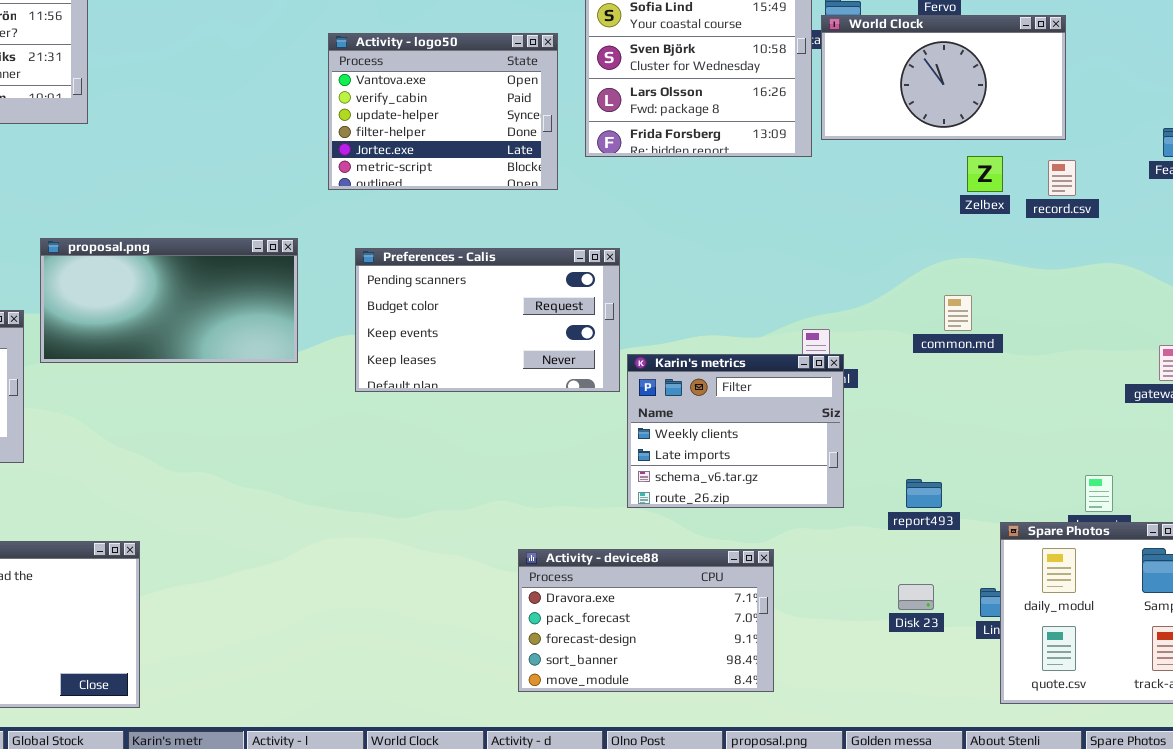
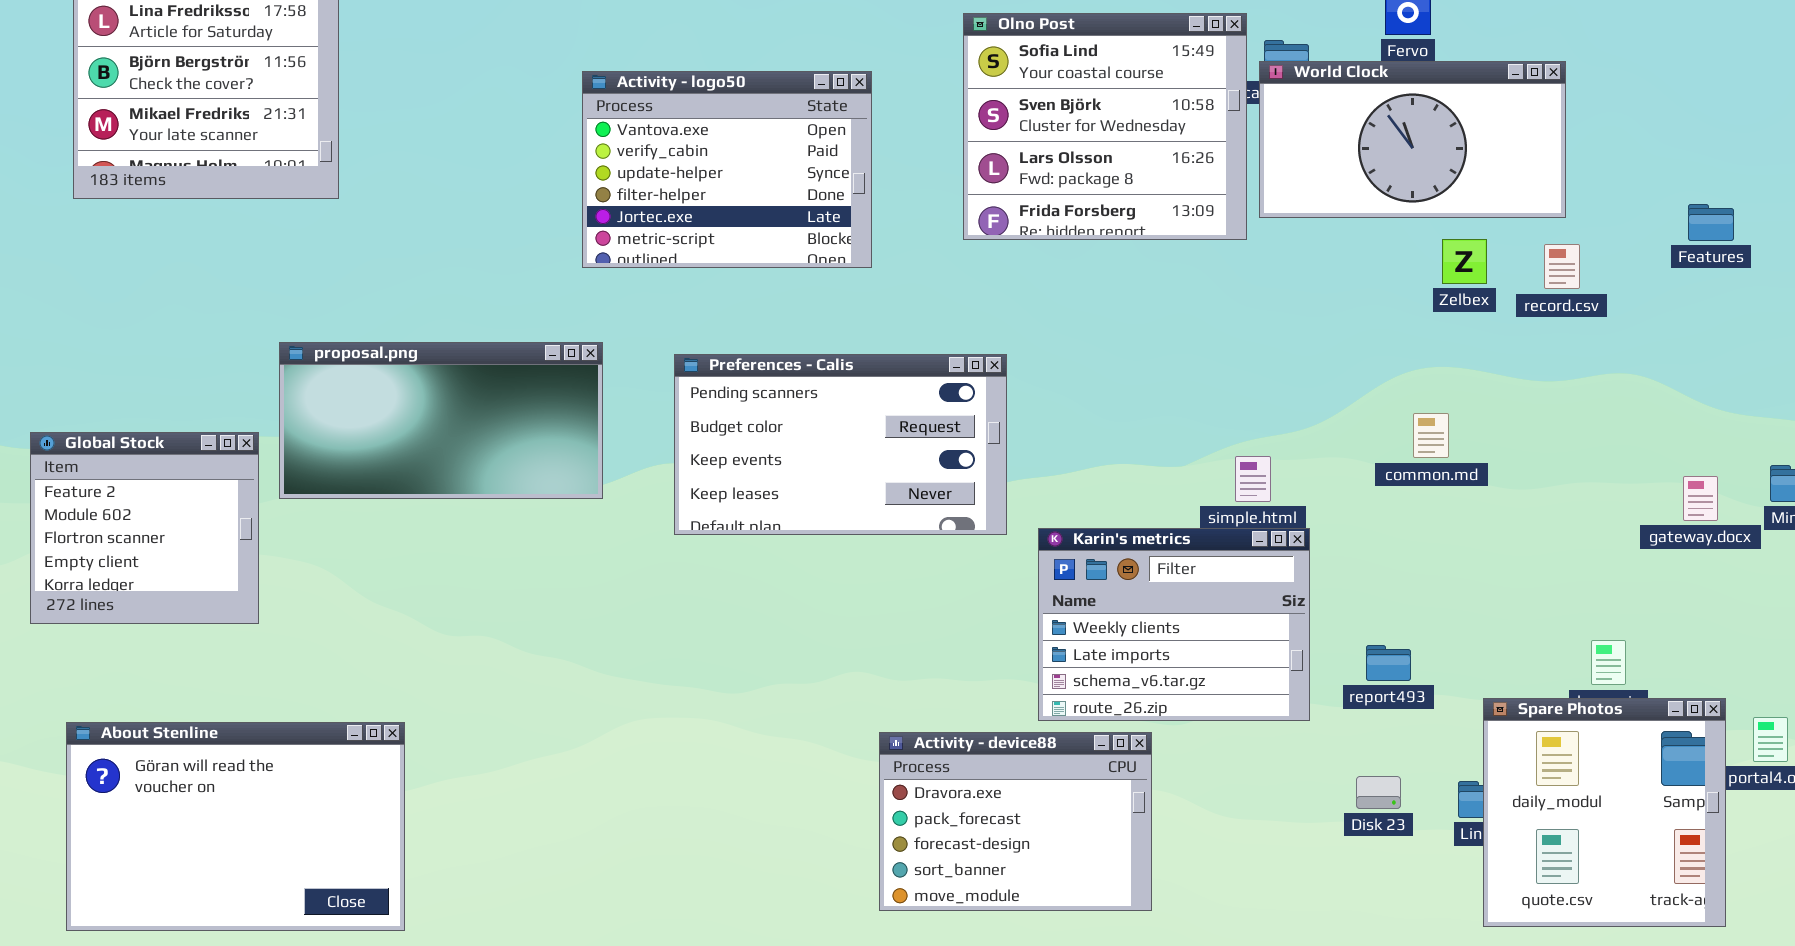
Activity - logo50: [328,33,558,190] -> [582,71,872,268], moved
Karin's metrics: [627,354,844,508] -> [1038,528,1310,721], moved
Activity - device88: [518,549,774,692] -> [879,732,1152,911], resized

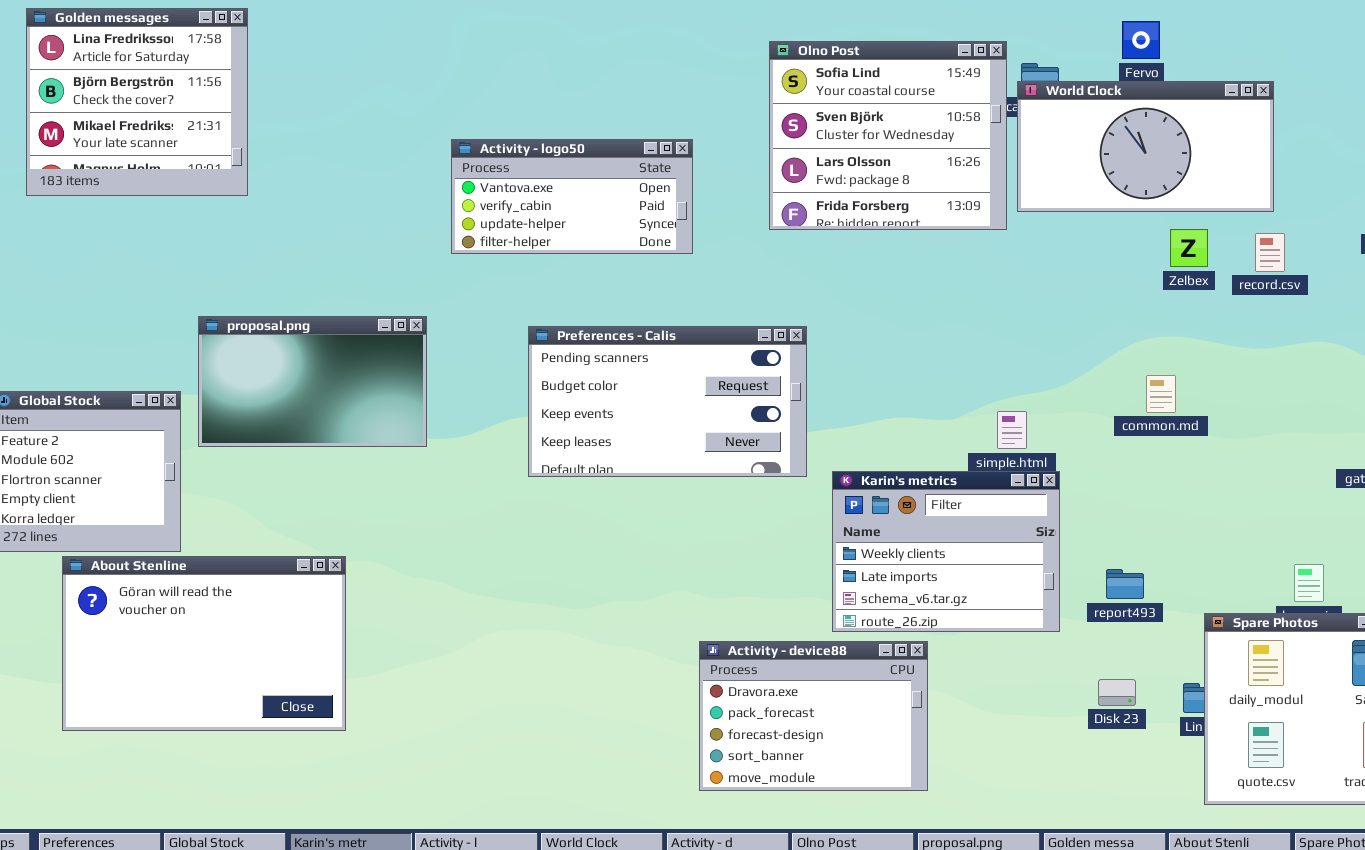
Activity - logo50: [582,71,872,268] -> [451,139,693,254], resized
proposal.png: [279,342,603,499] -> [198,316,427,447], resized
About Stenline: [66,722,405,931] -> [62,556,346,731], moved

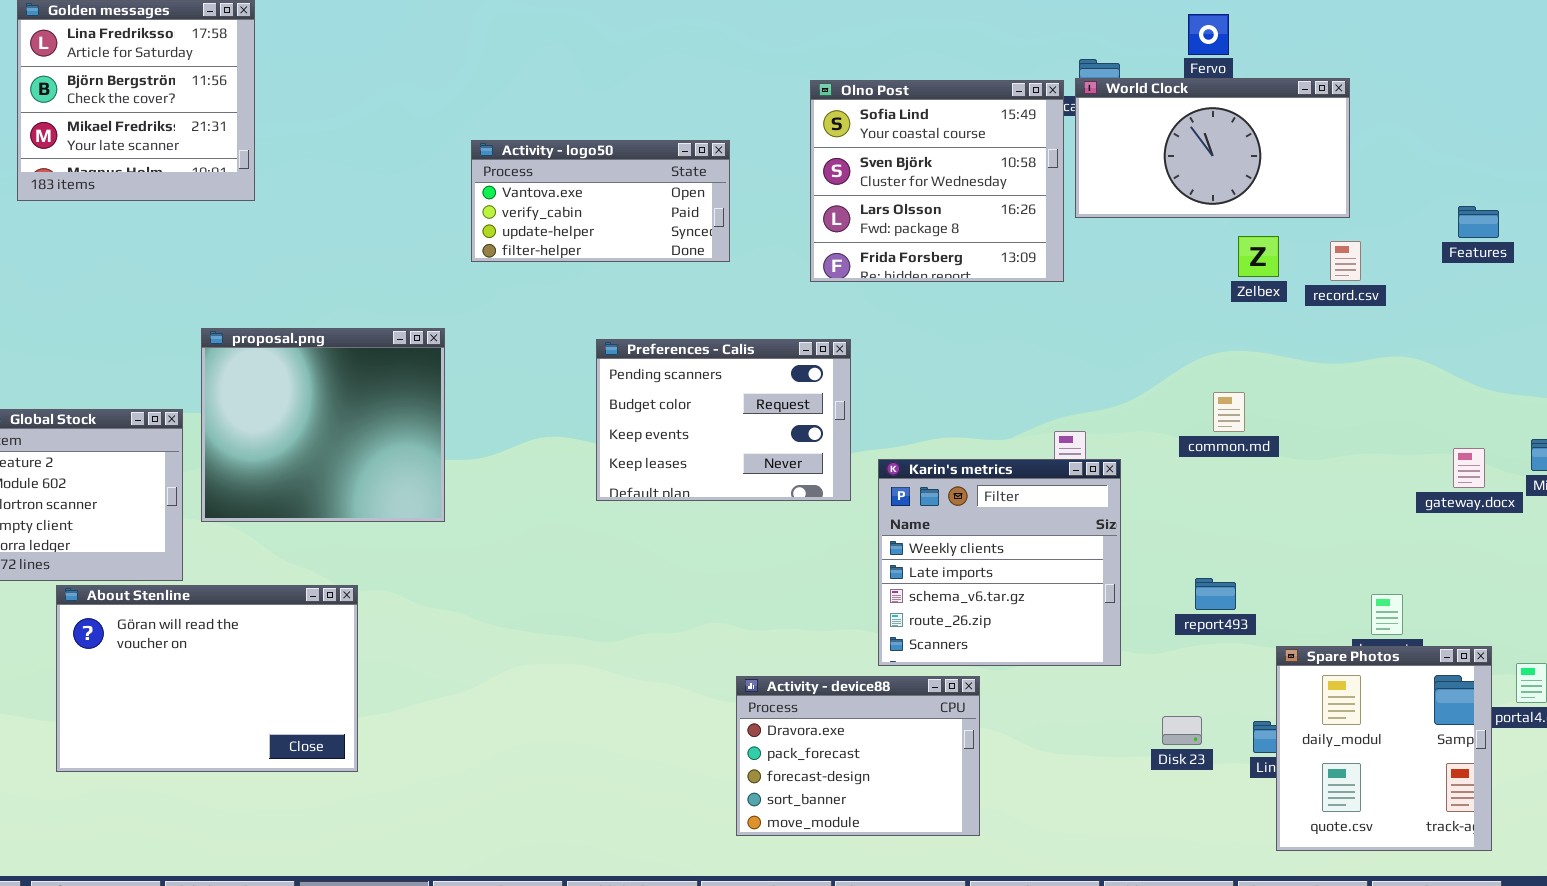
Olno Post: [769,41,1007,230] -> [810,80,1064,282], moved
proposal.png: [198,316,427,447] -> [201,328,445,522], resized
Preferences - Calis: [528,326,807,477] -> [596,339,851,501], resized
Karin's metrics: [832,471,1060,632] -> [878,459,1121,666], resized
report493: [1106,569,1144,599] -> [1195,578,1236,610], moved

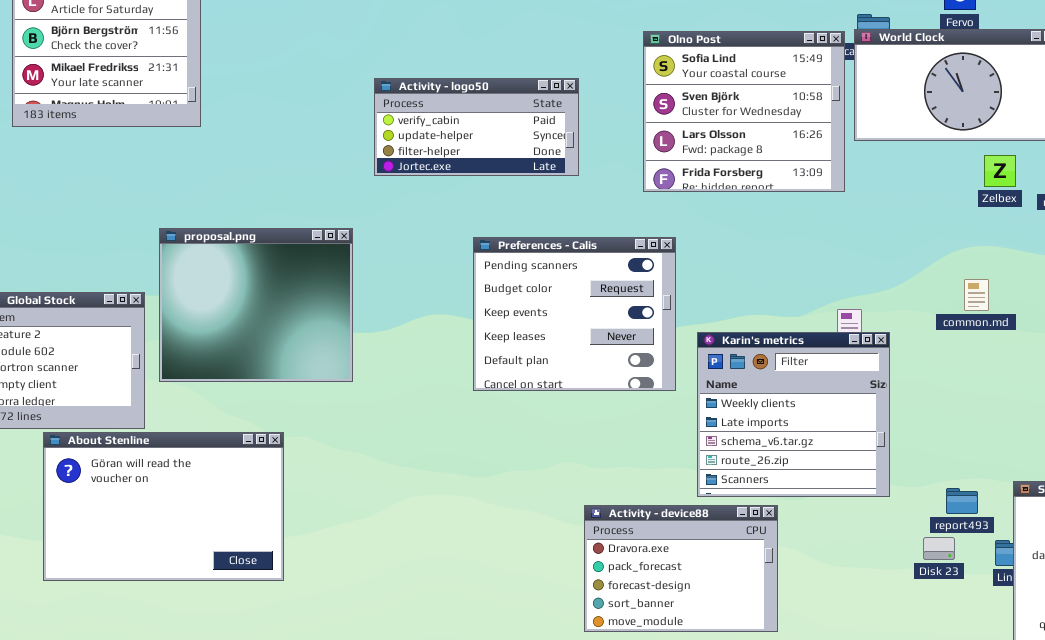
Activity - logo50: [471,140,730,262] -> [374,78,579,176], scrolled down 1 row
Preferences - Calis: [596,339,851,501] -> [473,237,676,391], resized
report493: [1195,578,1236,610] -> [946,488,978,514], moved

